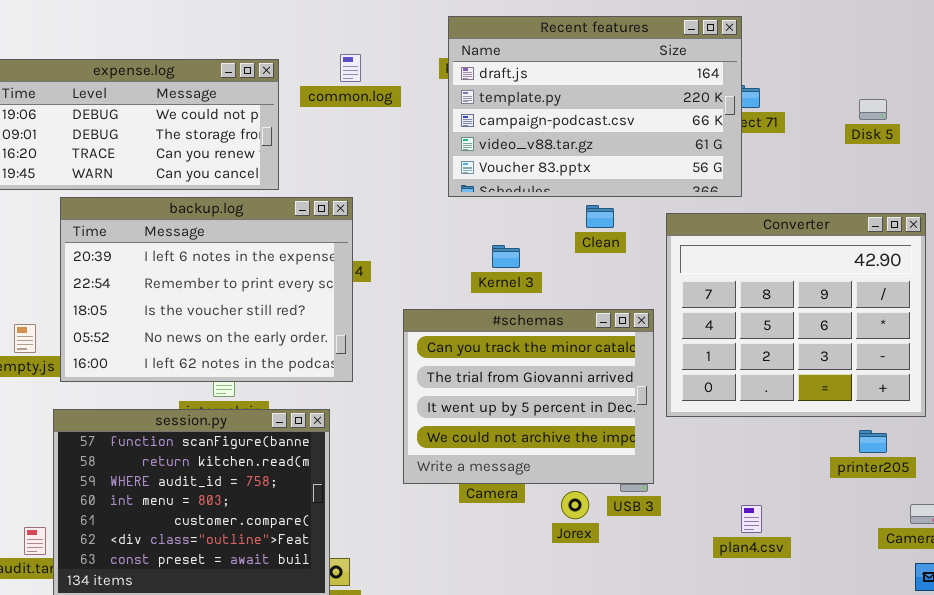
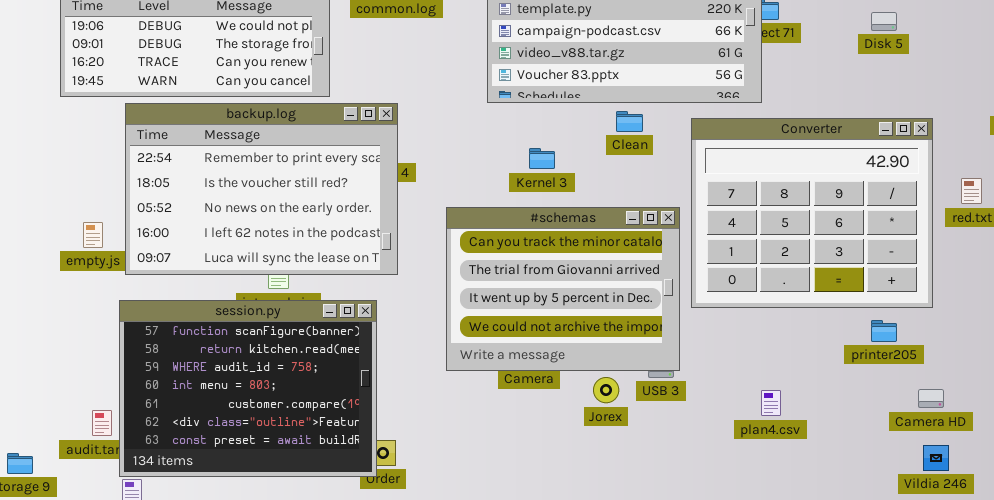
backup.log: [60,197,353,382] -> [125,103,398,275], scrolled down 1 row

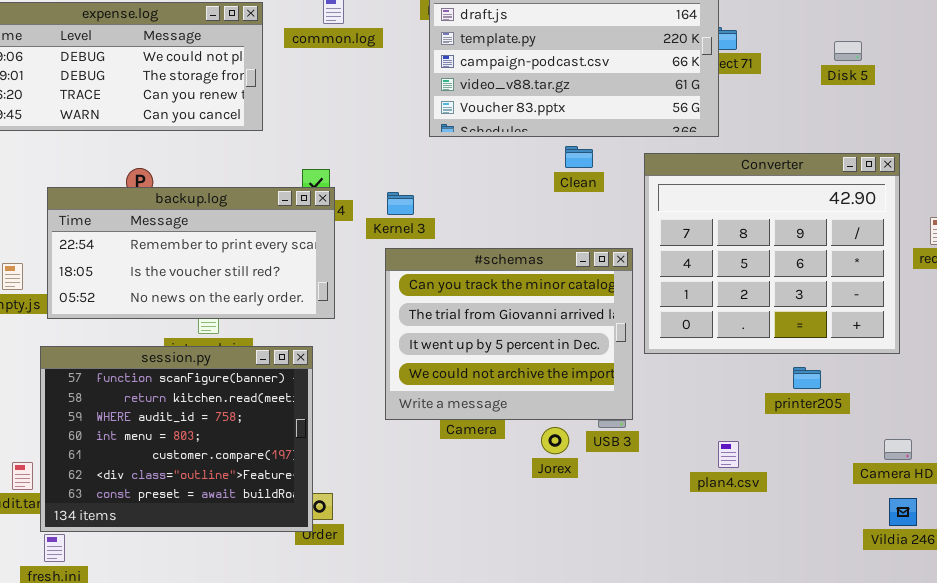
backup.log: [125,103,398,275] -> [47,187,335,319], resized
Kernel 3: [529,148,555,169] -> [387,192,414,215], moved
printer205: [871,320,897,342] -> [793,367,821,389], moved

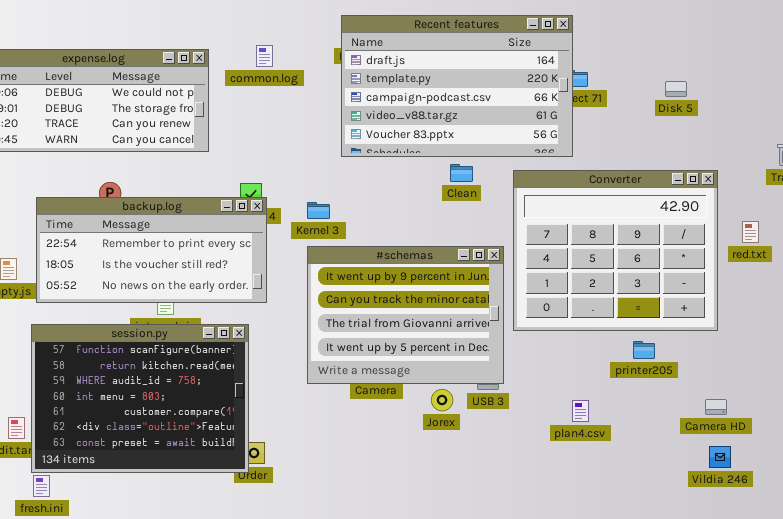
#schemas: [385,248,633,420] -> [307,246,504,384], scrolled up 1 row

